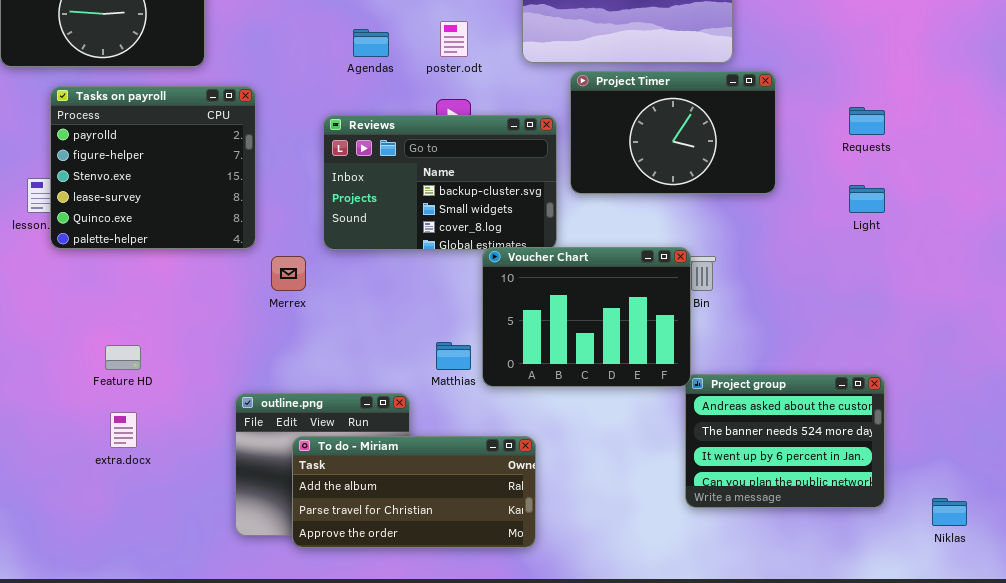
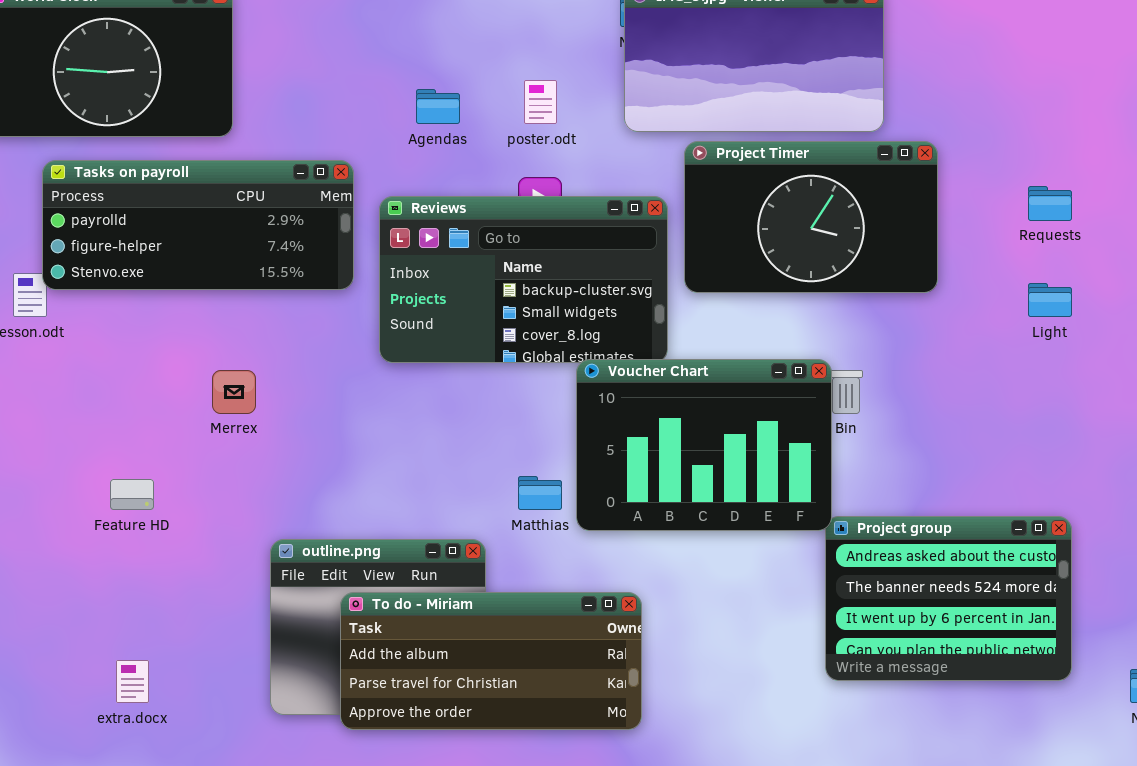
Tasks on payroll: [50,86,256,249] -> [42,160,354,290], resized
Merrex: [271,256,306,291] -> [212,370,256,414], moved
extra.docx: [110,412,137,448] -> [116,660,149,703], moved

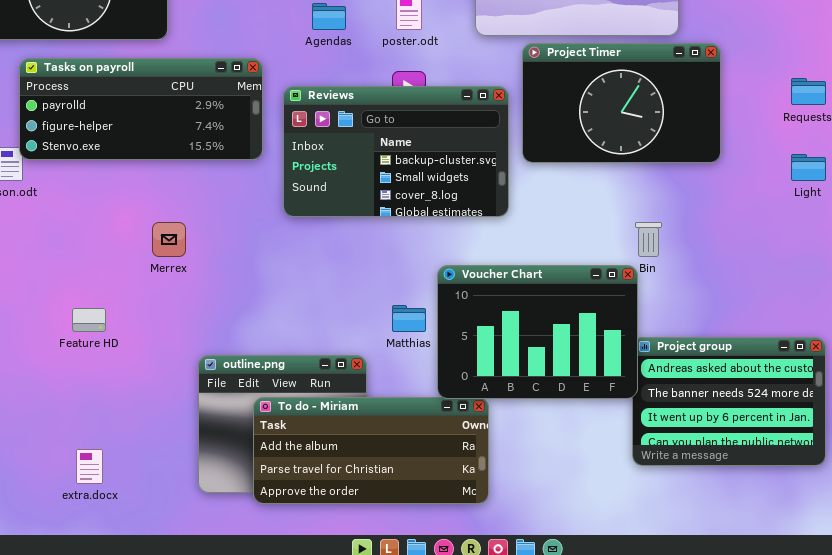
Voucher Chart: [576,359,832,531] -> [437,265,638,399], moved

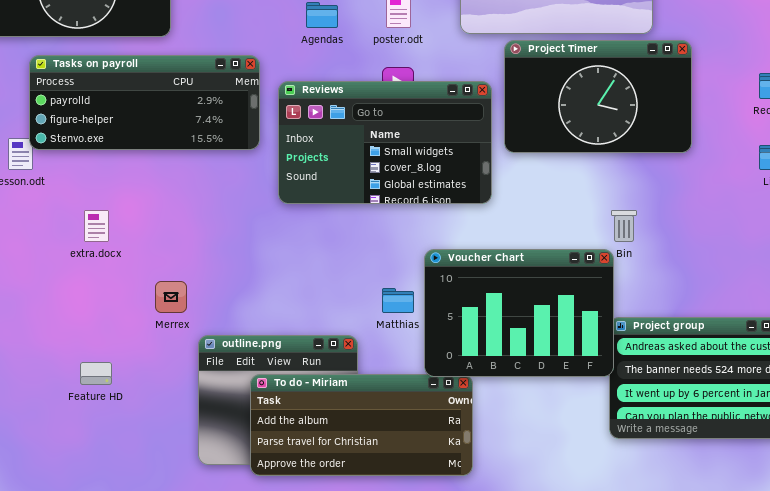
Reviews: [283,86,509,217] -> [278,81,492,204], scrolled down 1 row
Merrex: [152,222,186,257] -> [155,281,187,313], moved
Feature HD: [72,308,106,332] -> [80,362,112,385], moved
extra.docx: [76,449,103,484] -> [84,210,109,242], moved

